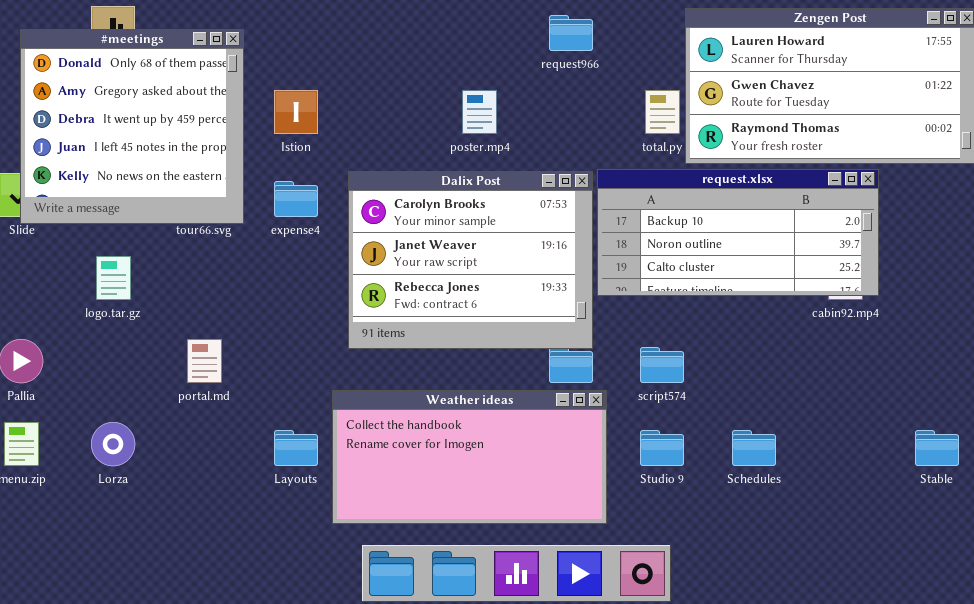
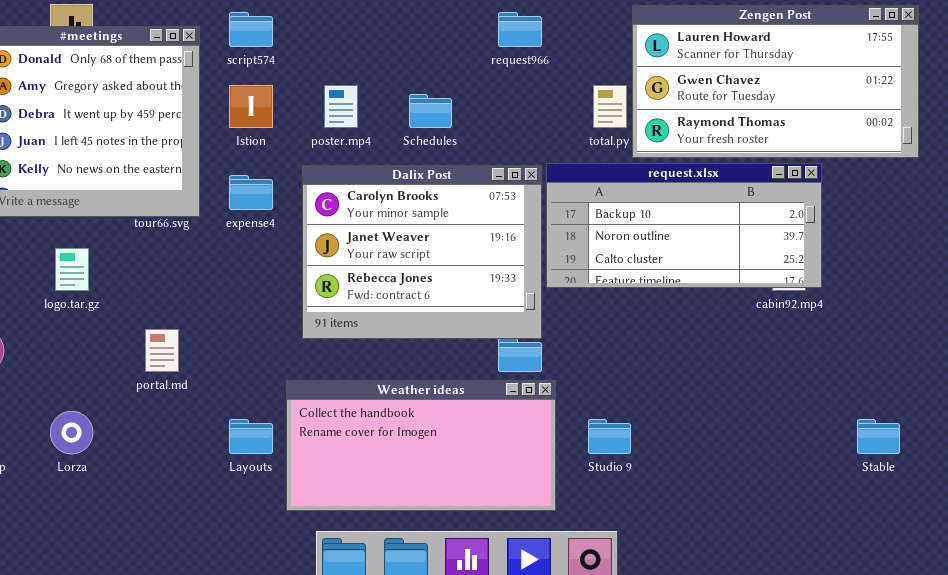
poster.mp4: [462,90,497,134] -> [324,85,358,128], moved
script574: [640,347,684,383] -> [229,12,273,47], moved
Schedules: [732,430,776,466] -> [409,94,452,128], moved

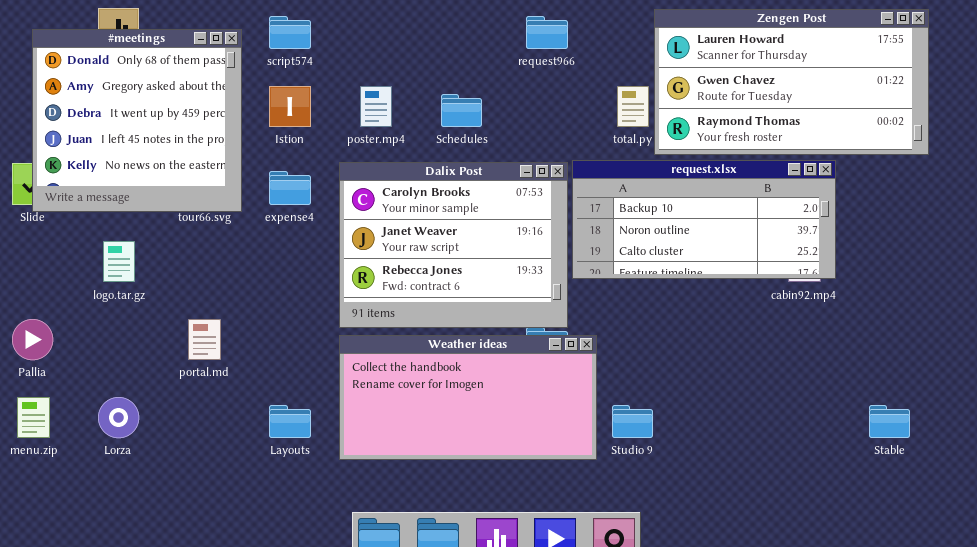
Weather ideas: [286,380,556,511] -> [339,335,597,460], moved

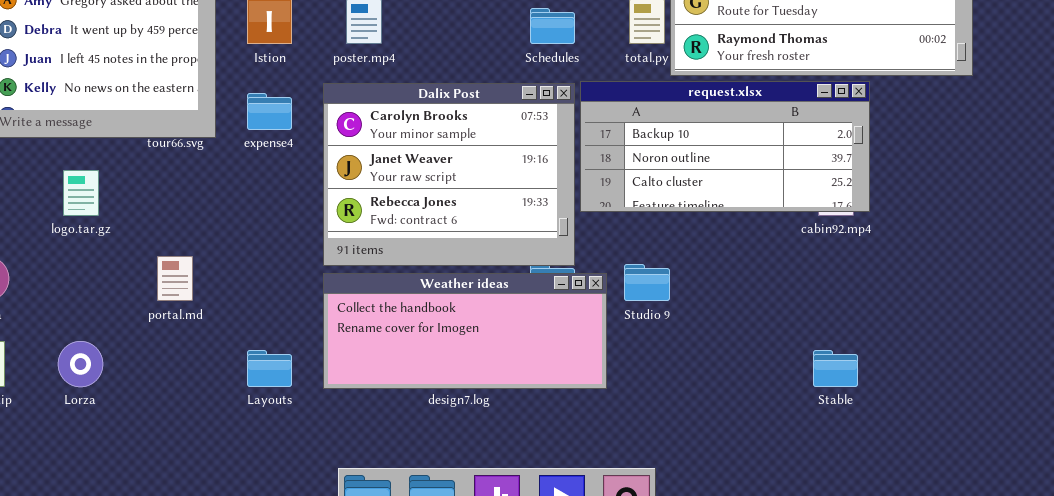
Schedules: [441,94,482,127] -> [530,8,575,44], moved
Weather ideas: [339,335,597,460] -> [323,273,607,389], resized
Studio 9: [612,405,653,438] -> [624,264,670,301], moved
Stable: [869,405,910,438] -> [813,350,858,387], moved

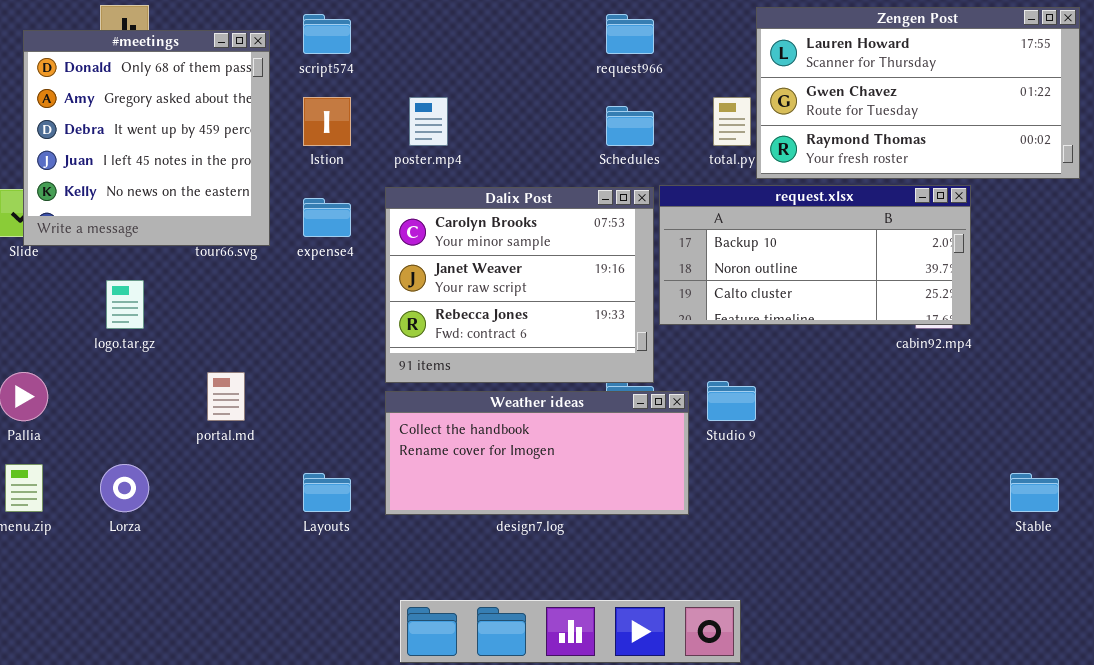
Stable: [813,350,858,387] -> [1010,473,1059,512], moved

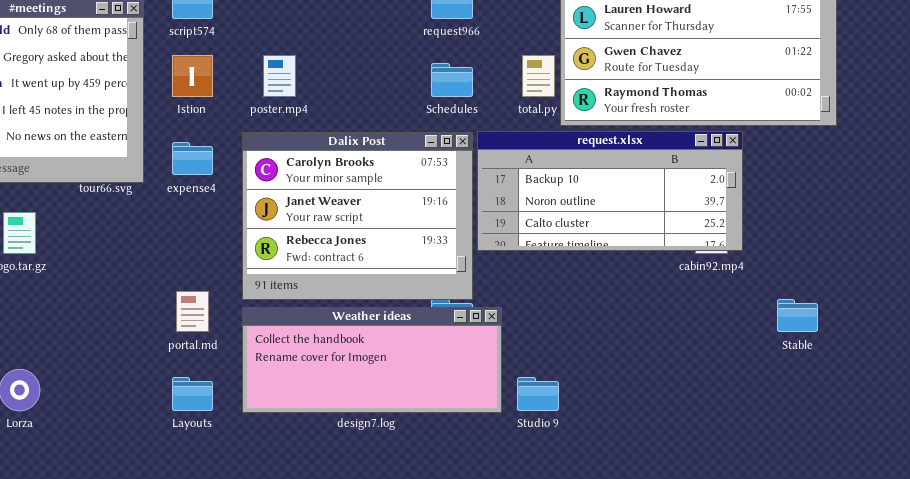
portal.md: [207,372,245,421] -> [176,291,209,332], moved
Studio 9: [707,381,756,421] -> [517,377,559,411], moved
Stable: [1010,473,1059,512] -> [777,299,818,332], moved

